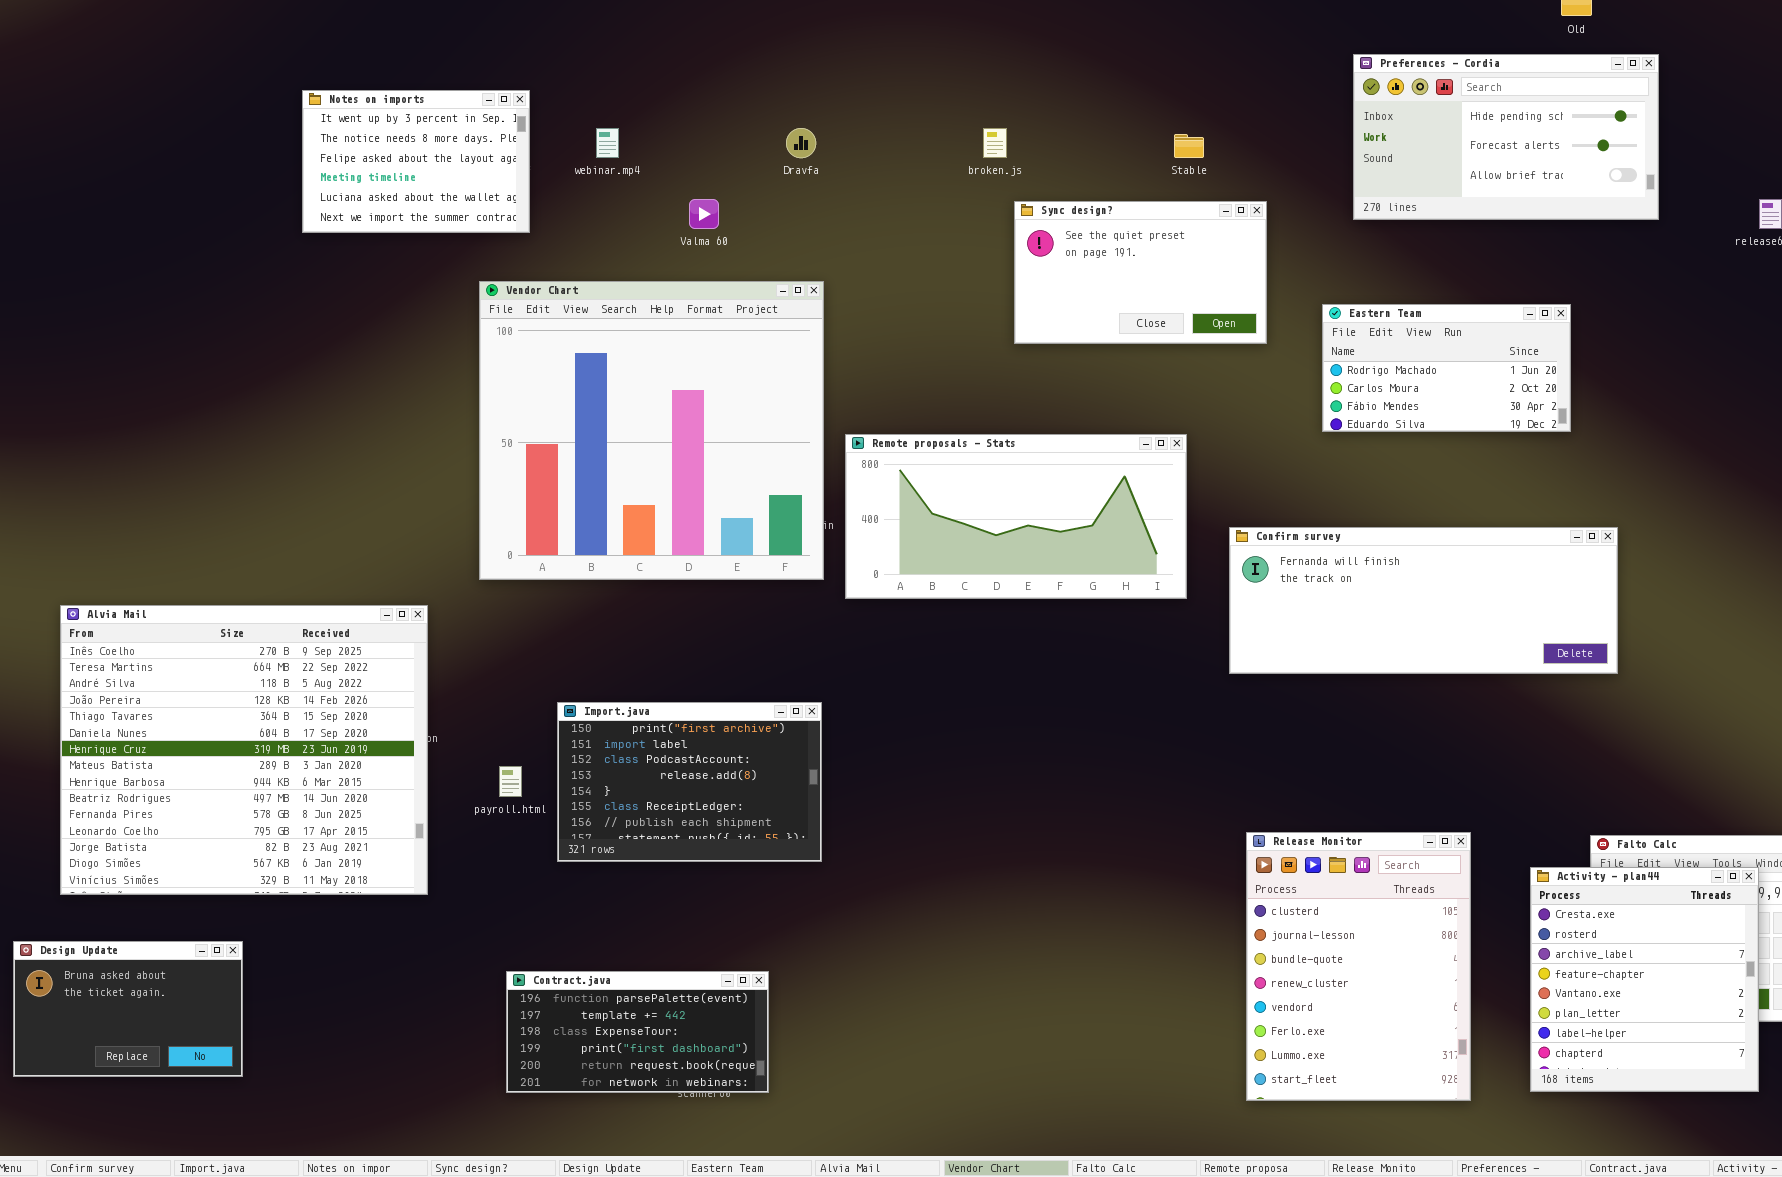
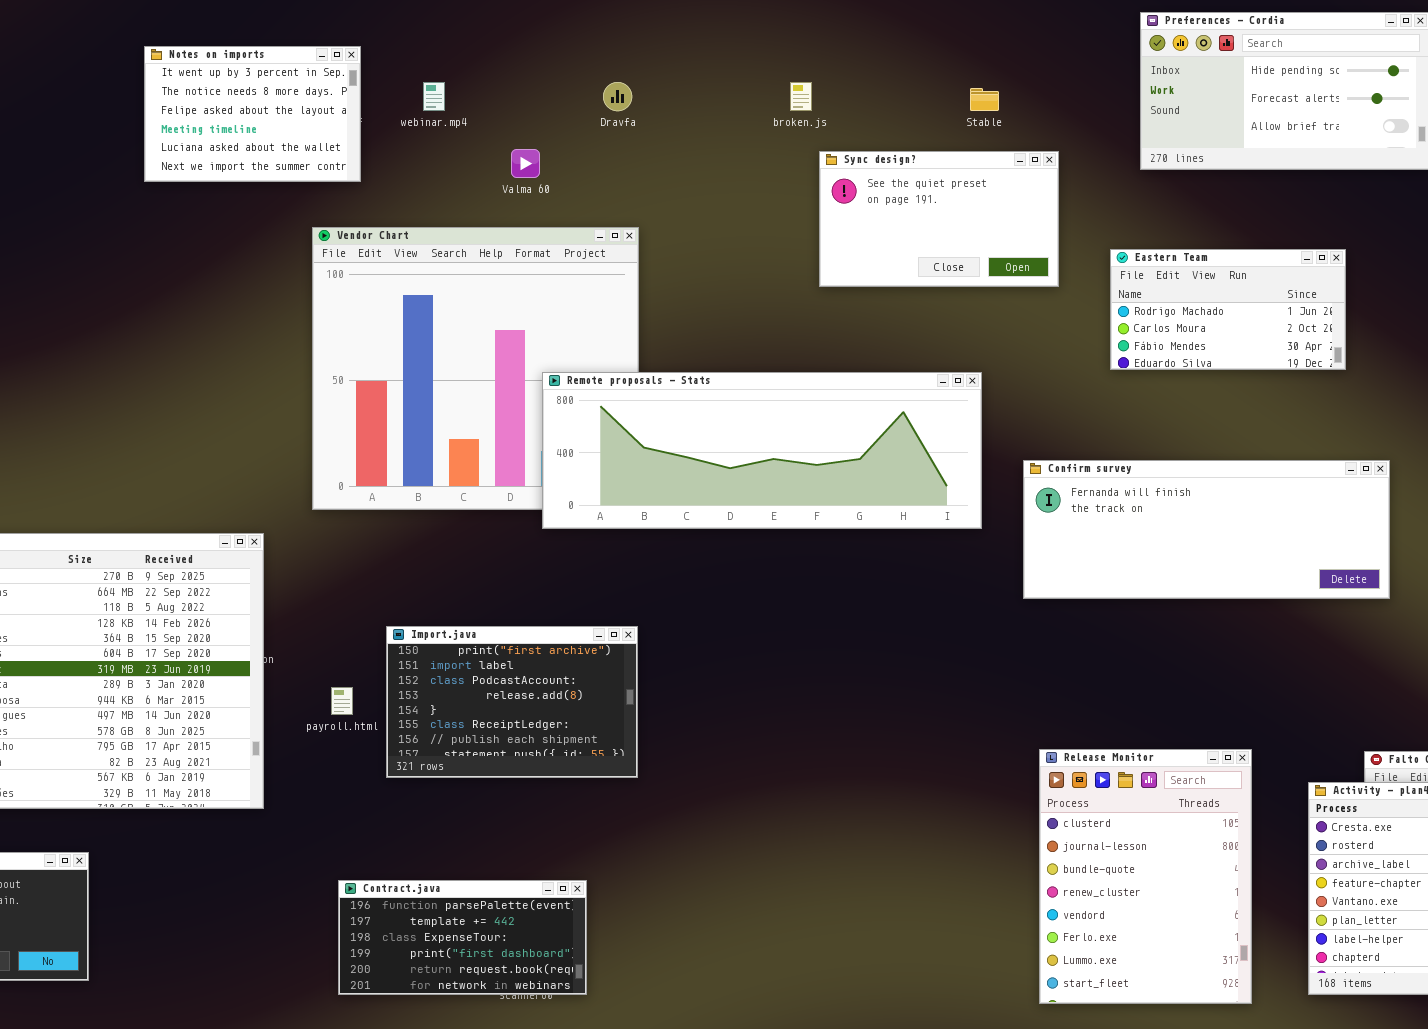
Remote proposals - Stats: [845,434,1187,599] -> [542,372,982,529], resized

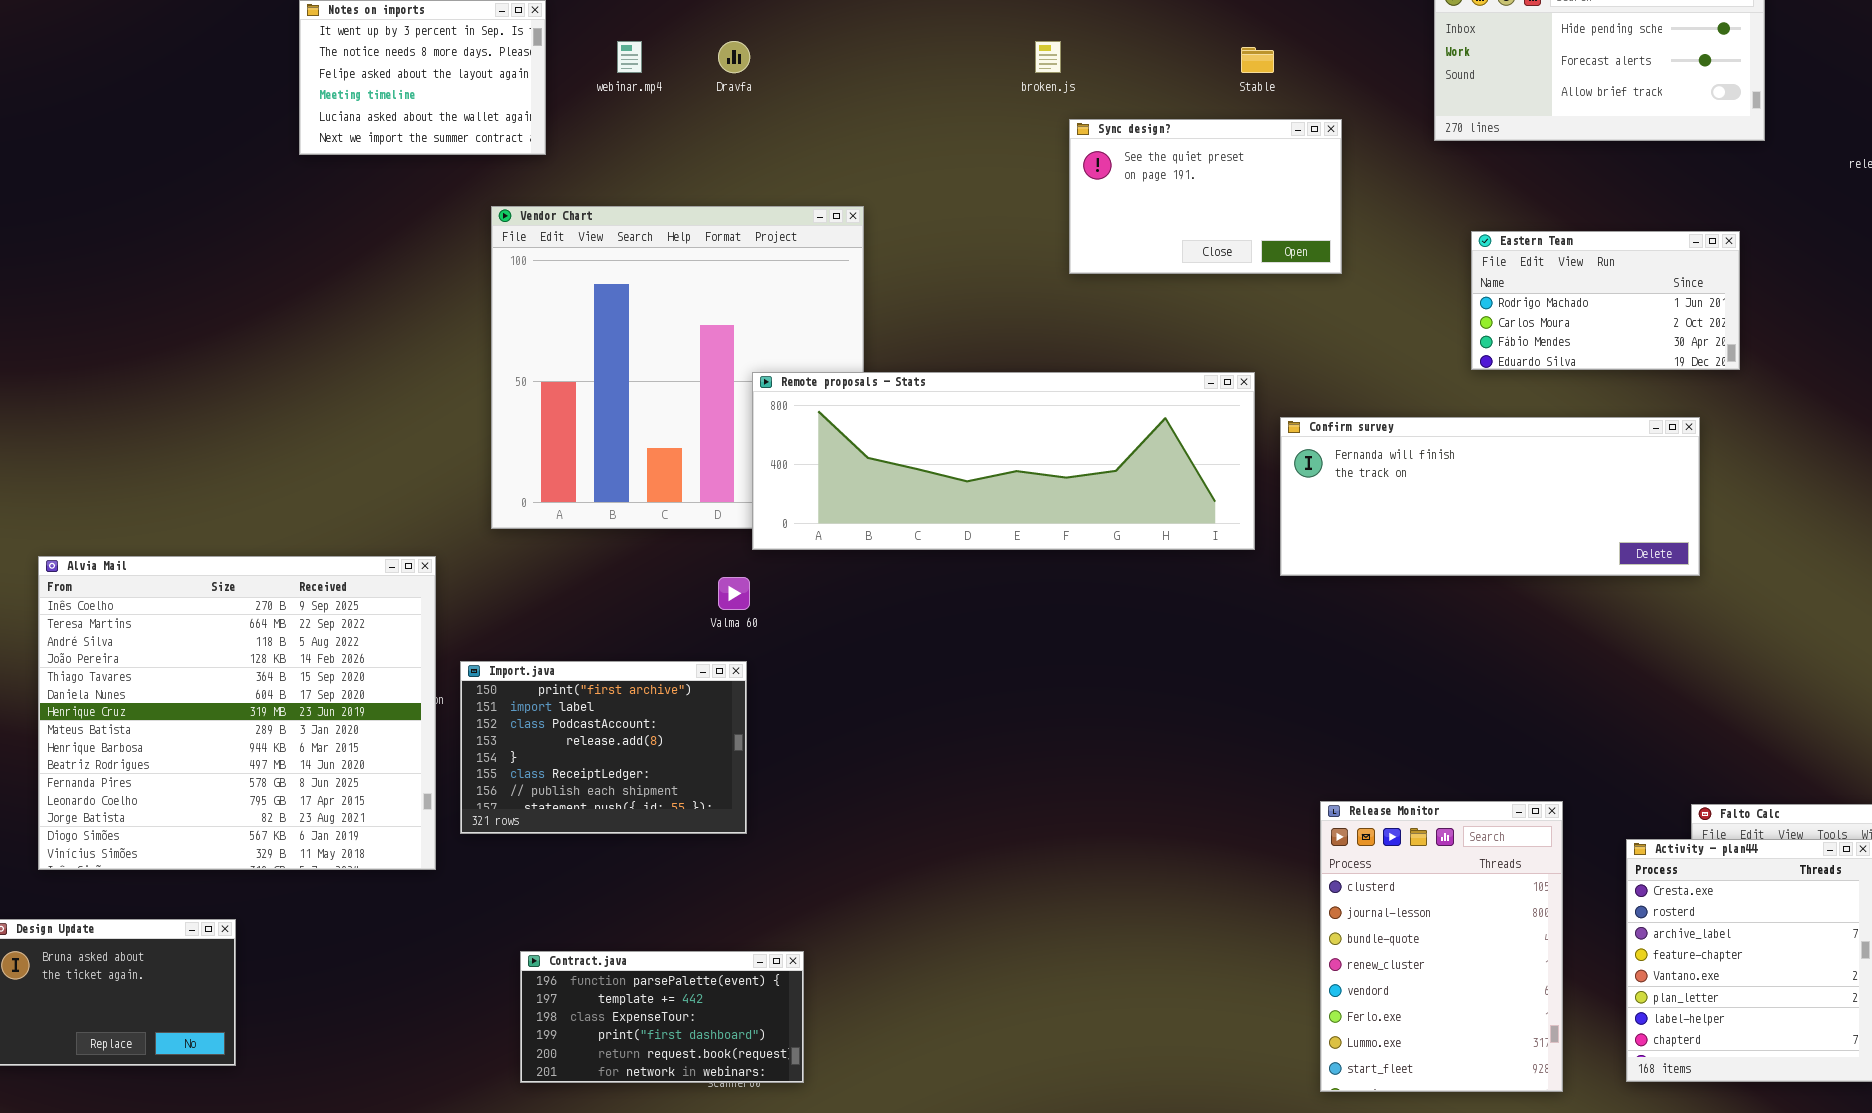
Dravfa: [603,82,632,111] -> [718,41,750,73], moved
Valma 60: [511,149,540,178] -> [718,577,750,610], moved
Eastern Team: [1110,249,1346,370] -> [1471,231,1740,370], moved
Confirm survey: [1023,460,1390,599] -> [1280,417,1700,576], moved
Import.java: [386,626,638,778] -> [460,661,747,834], moved

